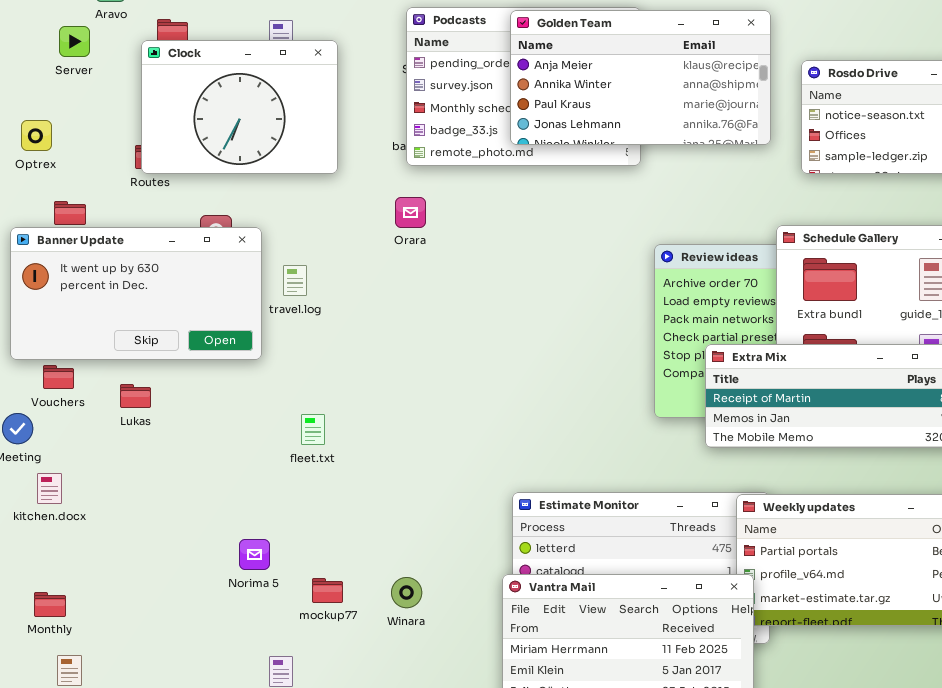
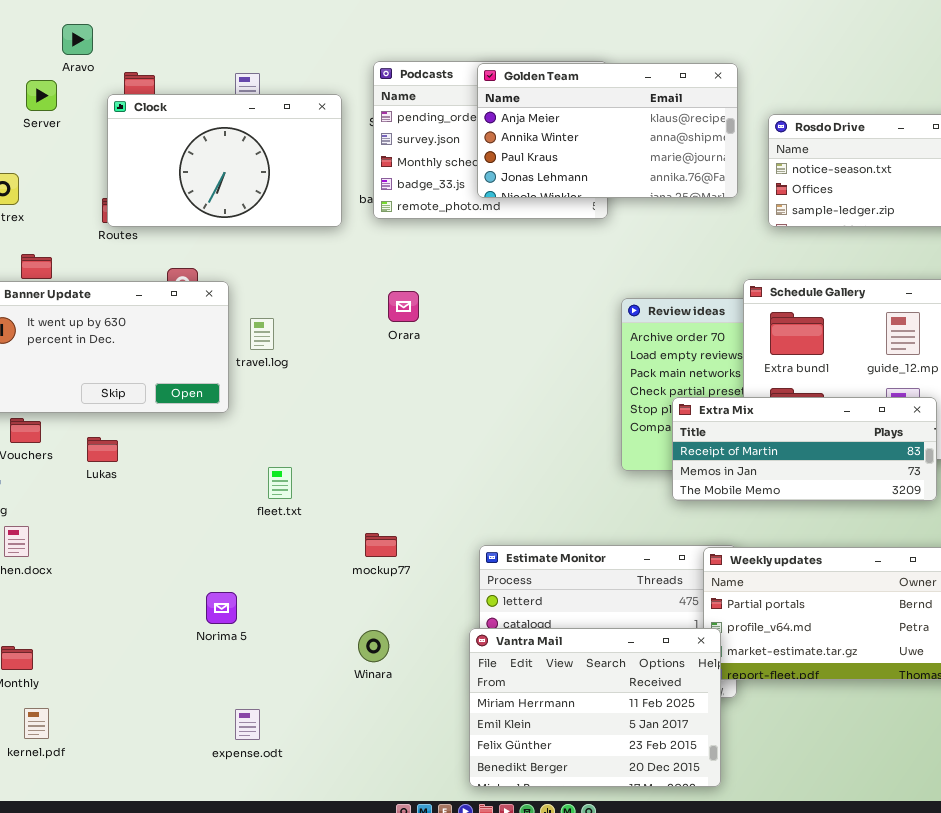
Clock: [141,40,338,174] -> [107,94,342,227], resized
Orara: [395,197,426,228] -> [388,291,419,322], moved
mockup77: [312,578,343,603] -> [365,533,397,557], moved

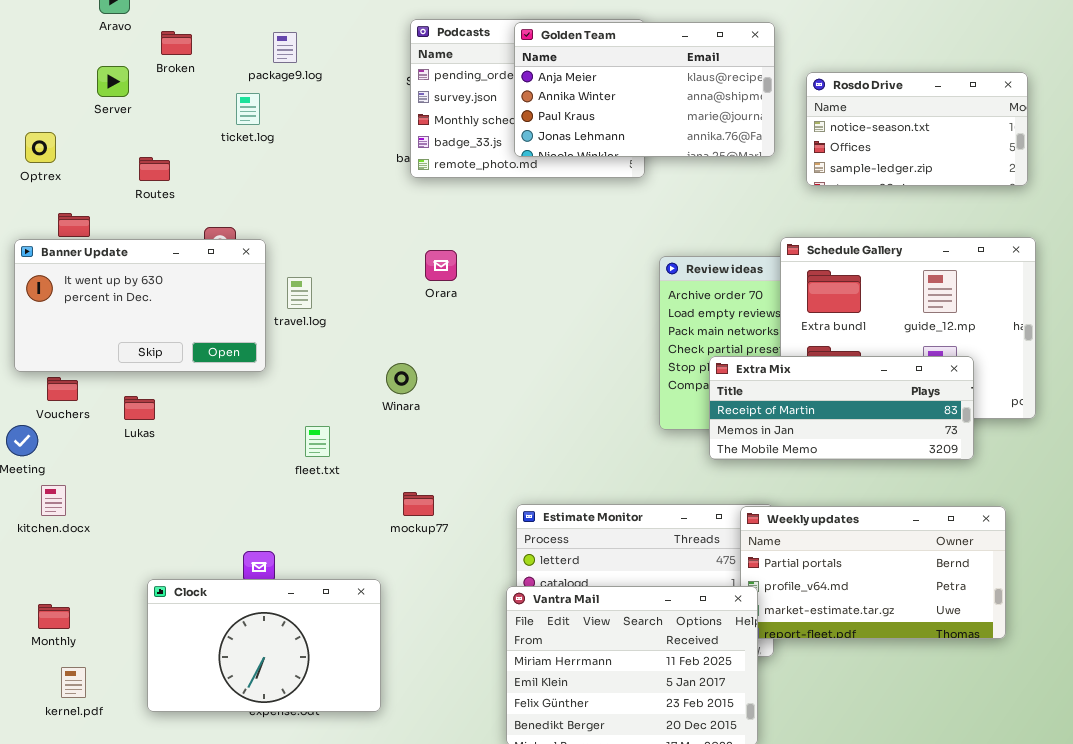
Server: [26,80,57,111] -> [97,66,129,97], moved
Clock: [107,94,342,227] -> [147,579,381,712], moved
Winara: [358,630,389,662] -> [386,363,417,394], moved

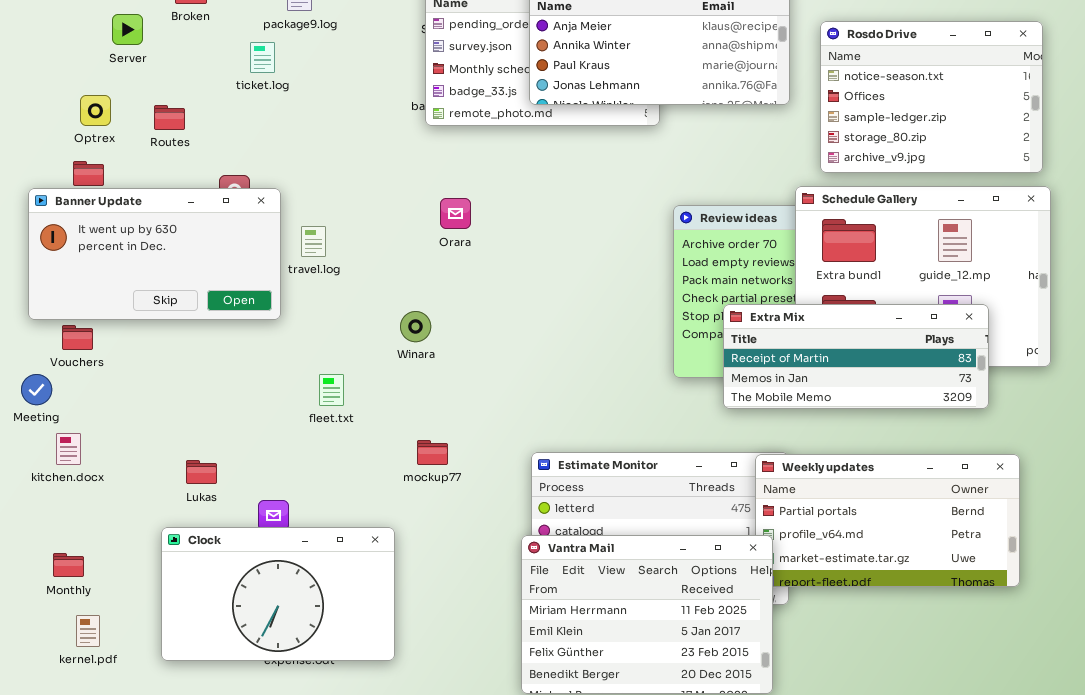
Rosdo Drive: [806,72,1028,186] -> [820,21,1043,173], resized
Optrex: [25,132,56,163] -> [80,95,111,126], moved
Lukas: [124,396,155,420] -> [186,460,217,484], moved

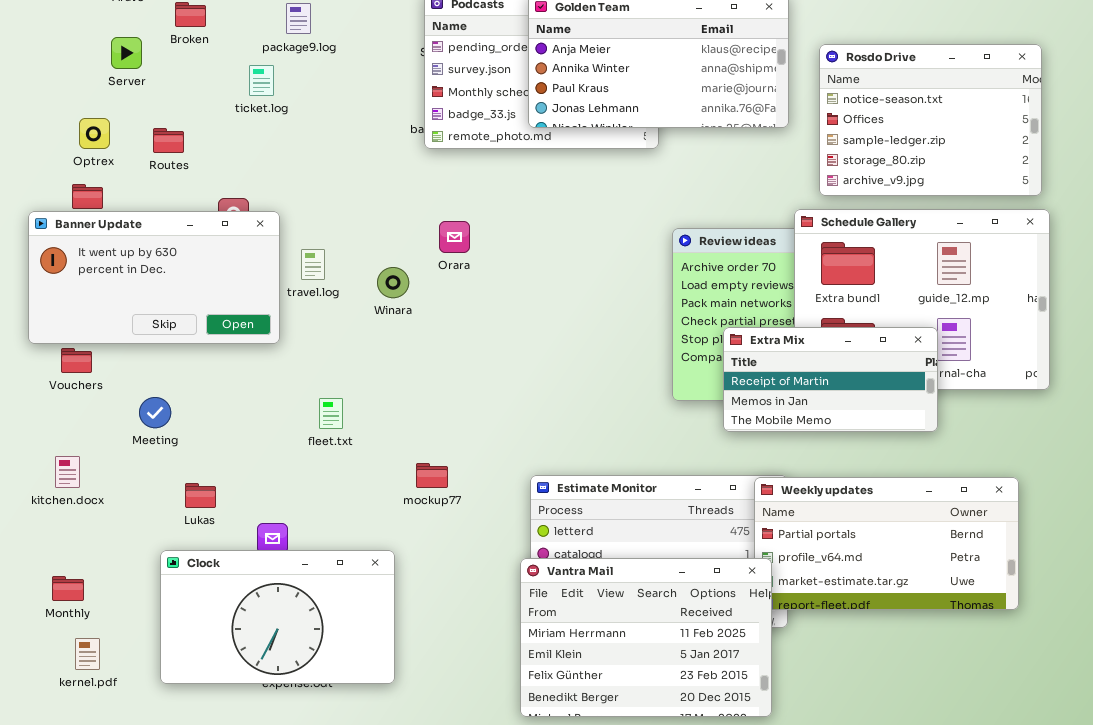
Extra Mix: [723,304,989,409] -> [723,327,938,432], resized
Winara: [400,311,431,342] -> [377,267,409,298], moved
Meeting: [21,374,52,405] -> [139,397,171,428], moved

